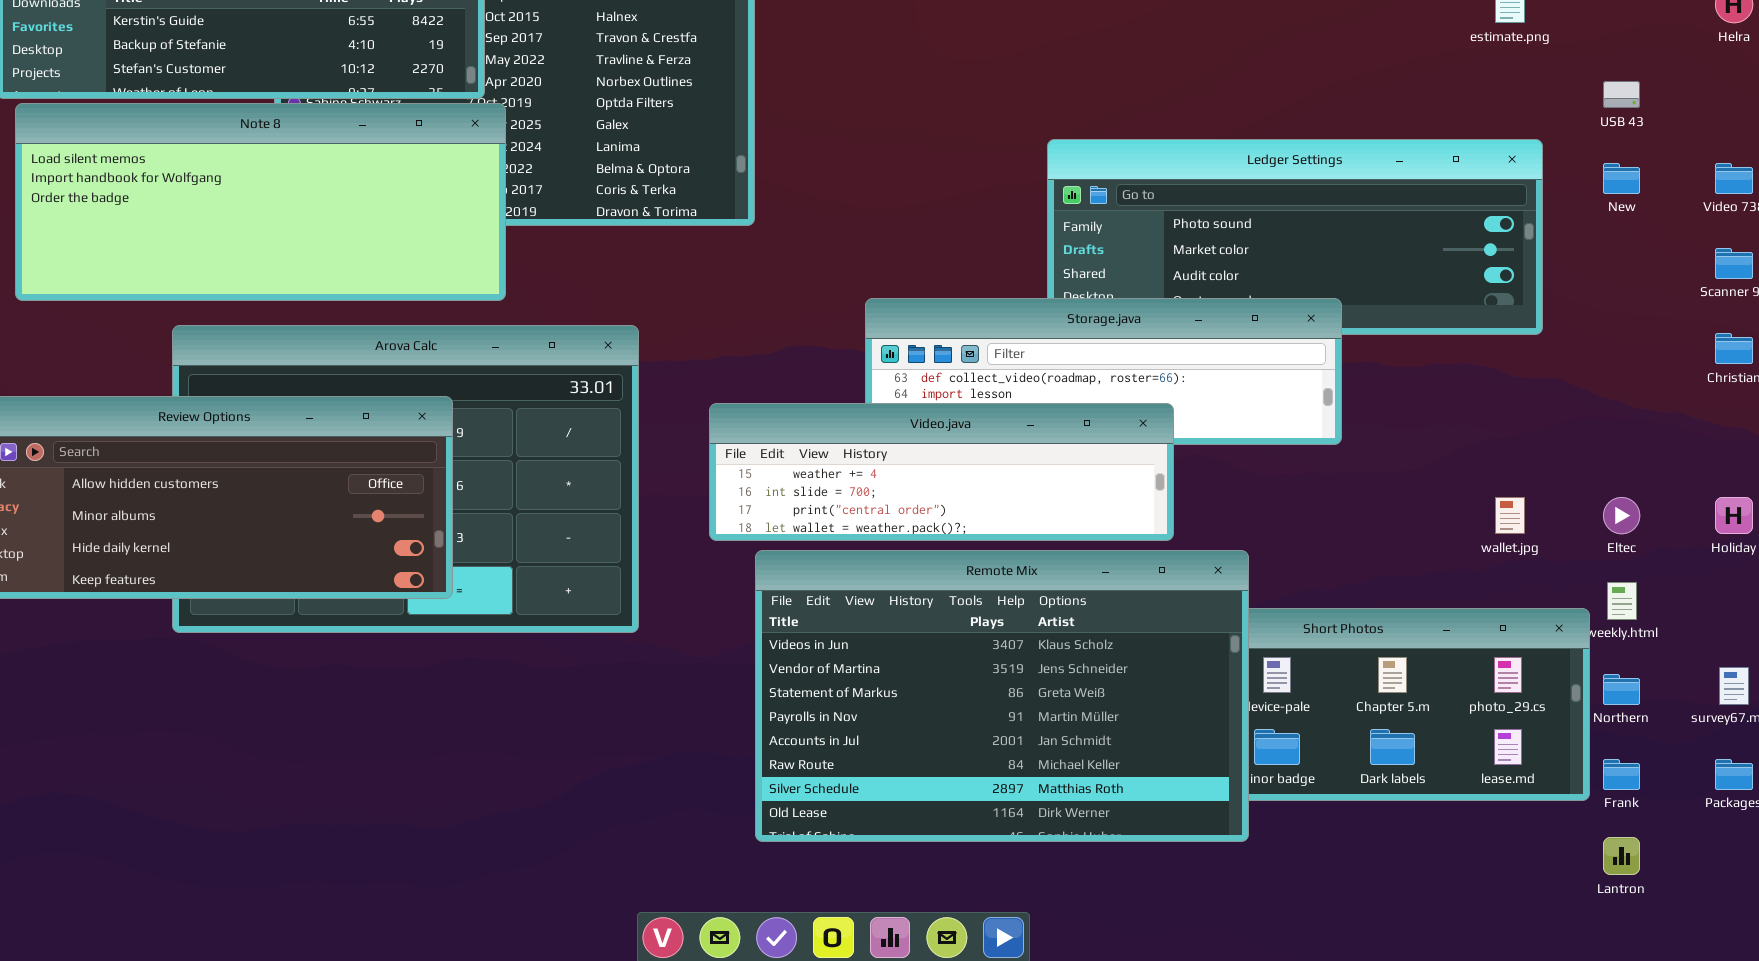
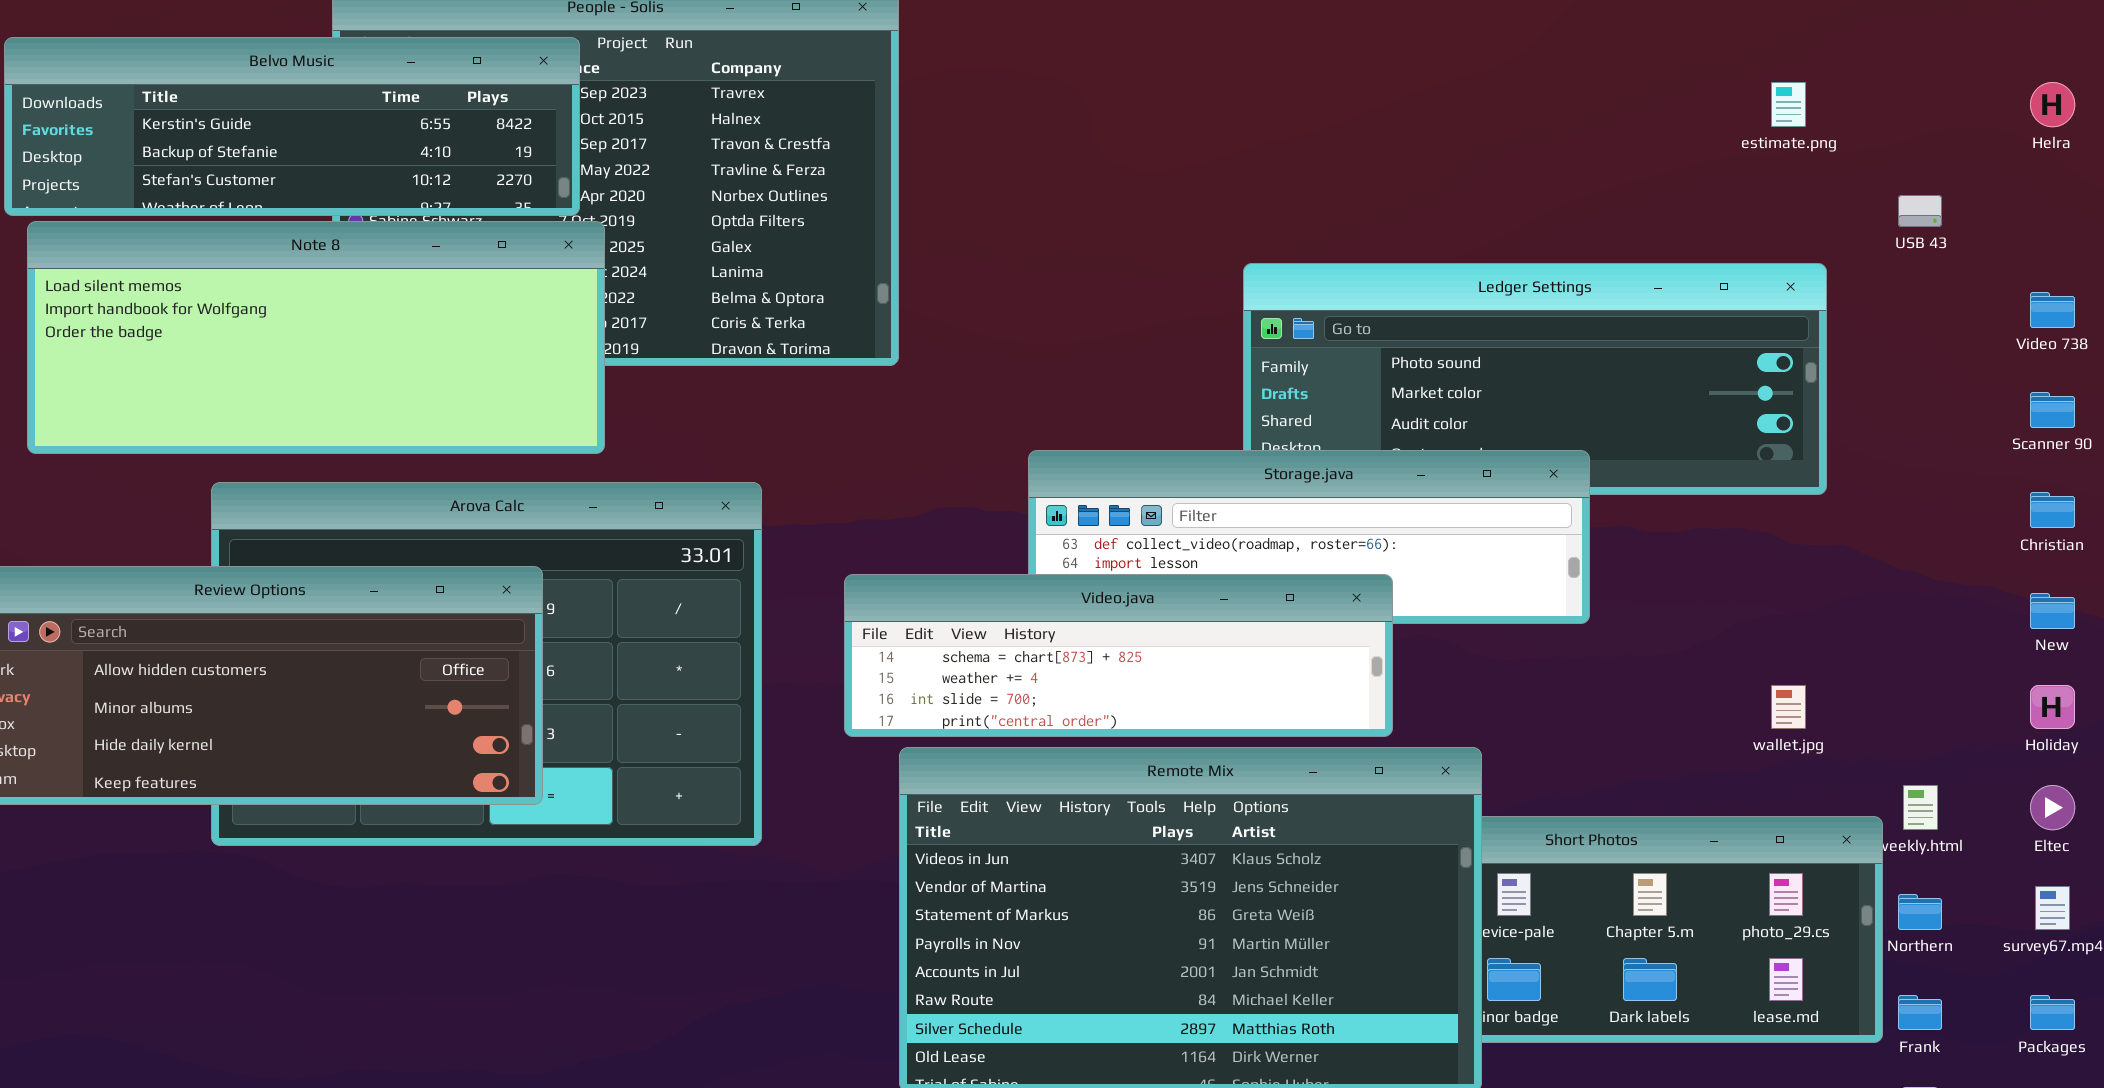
New: [1603,163,1640,194] -> [2030,593,2075,629], moved
Video.java: [709,403,1174,541] -> [844,574,1393,737], scrolled up 1 row
Eltec: [1603,497,1640,534] -> [2030,785,2075,830], moved

